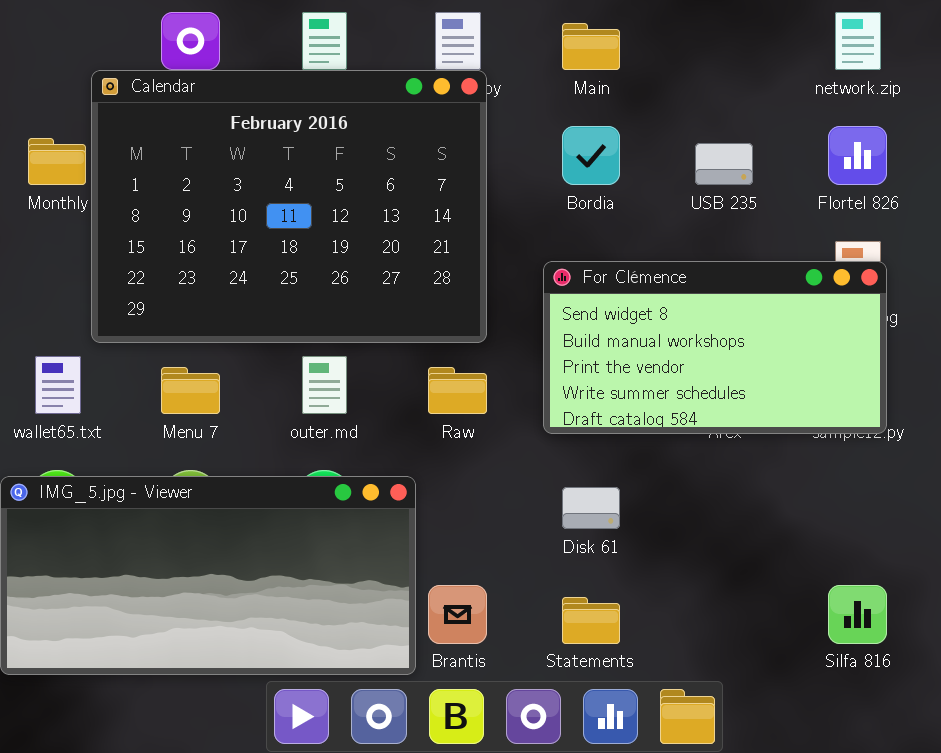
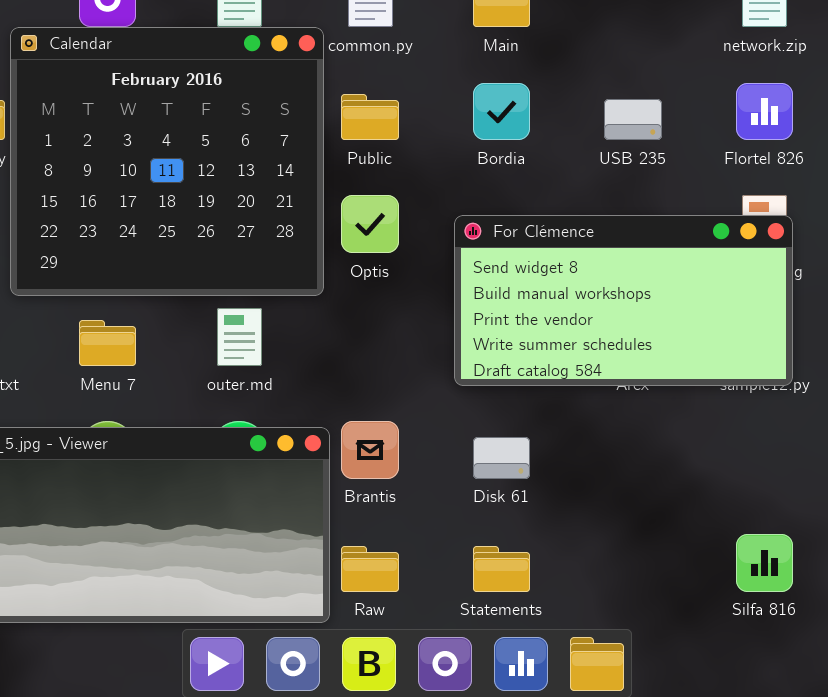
Calendar: [91,70,487,343] -> [10,27,324,296], resized
Raw: [428,367,487,414] -> [341,546,399,592], moved
Brantis: [428,585,487,644] -> [341,421,399,479], moved

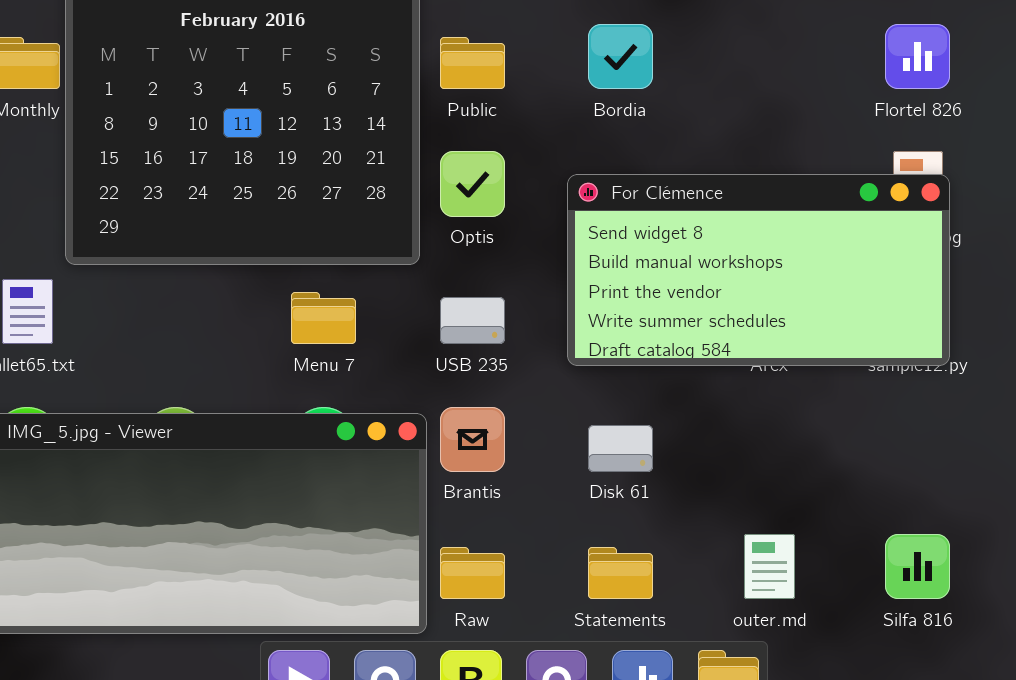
USB 235: [604,99,662,140] -> [440,297,505,344], moved
outer.md: [217,308,262,366] -> [744,534,795,599], moved
Menu 7: [79,320,136,366] -> [291,292,356,344], moved

